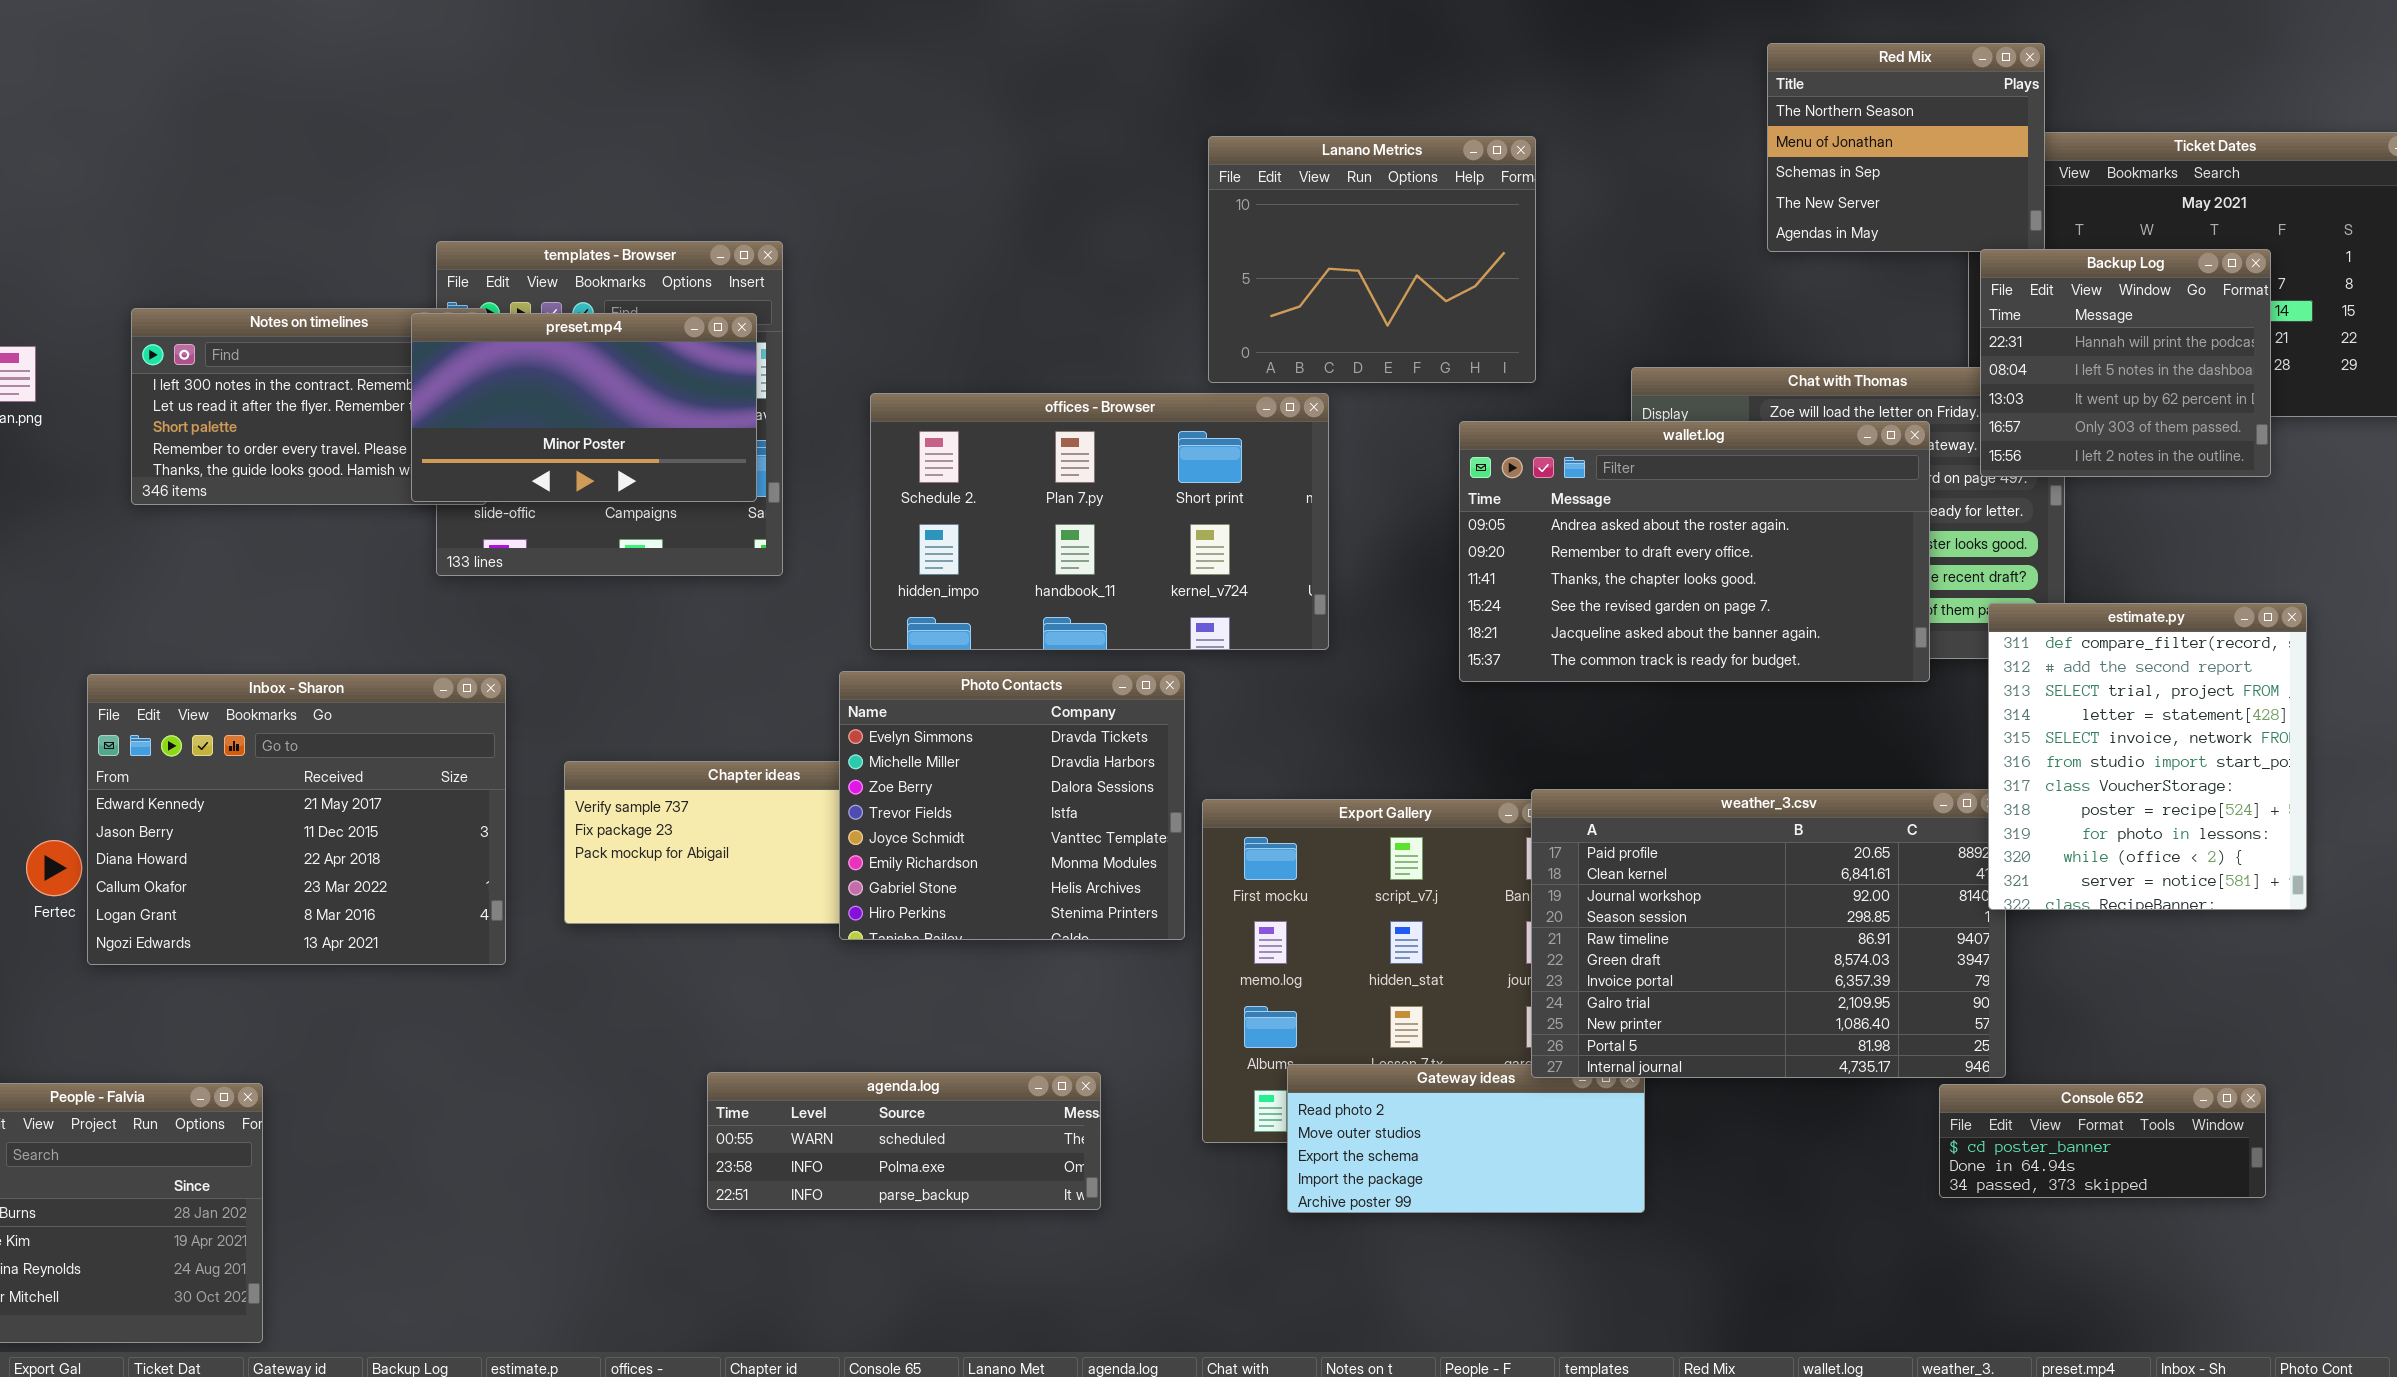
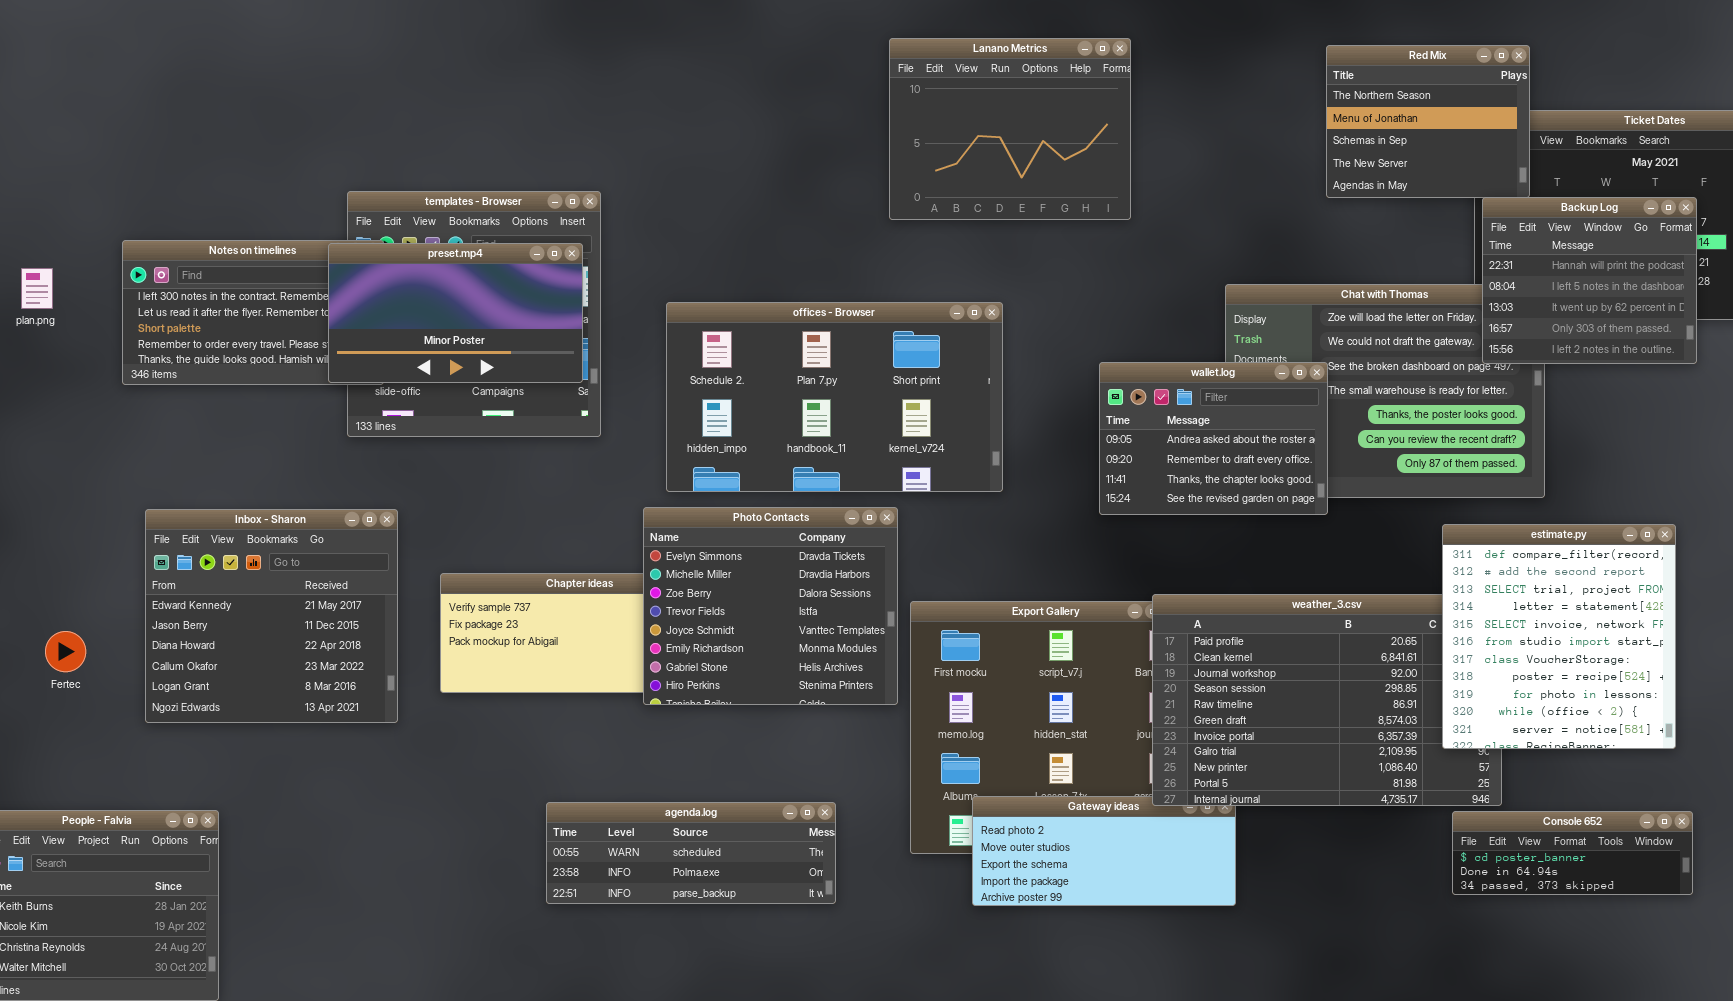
Lanano Metrics: [1208,136,1536,383] -> [889,38,1131,220], moved
wallet.log: [1459,421,1930,682] -> [1099,362,1328,515], resized
estimate.py: [1988,603,2307,910] -> [1442,524,1676,749], moved
Inbox - Sharon: [87,674,506,965] -> [145,509,398,723], resized

